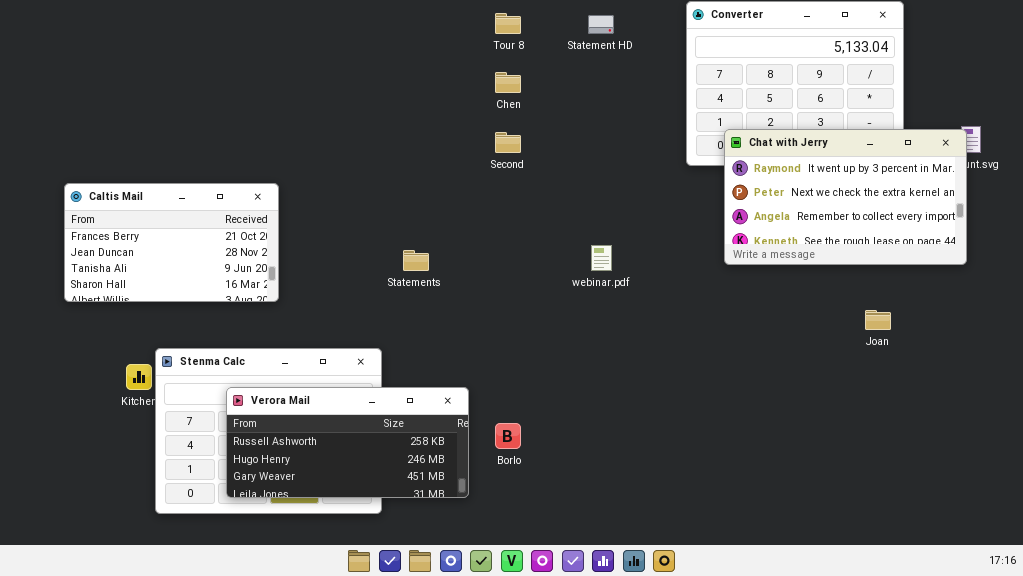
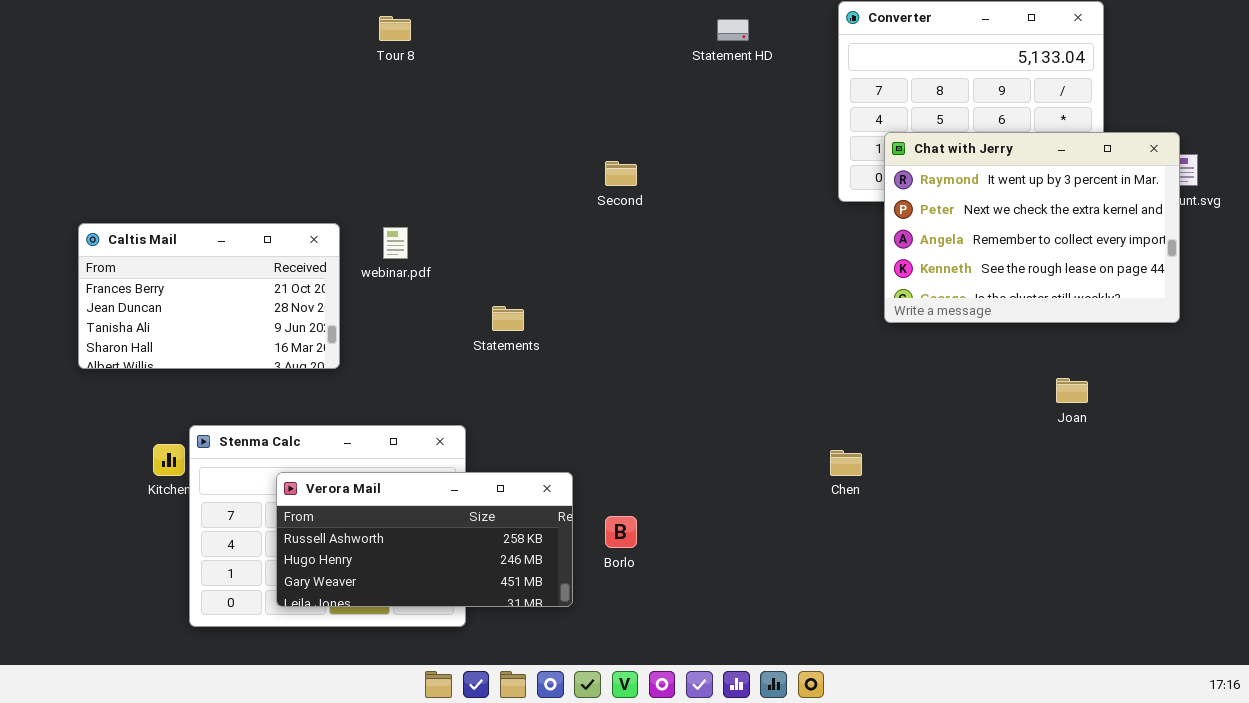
Tour 8: [495,13,521,34] -> [379,16,411,41], moved
Chen: [495,72,521,93] -> [830,450,862,476], moved
Chat with Jerry: [724,129,967,265] -> [884,132,1180,323], resized
webinar.pdf: [591,245,612,271] -> [383,227,408,259], moved

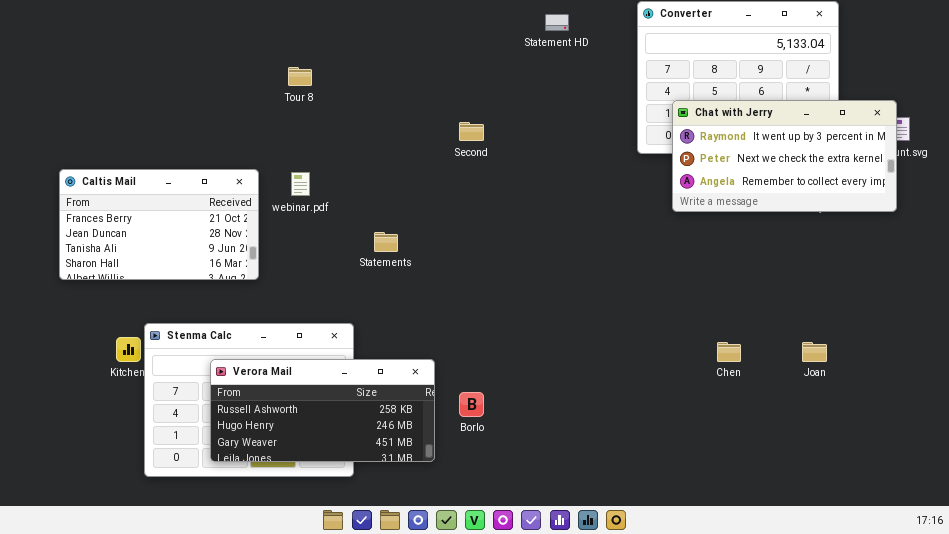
Tour 8: [379,16,411,41] -> [288,67,312,86], moved
Chat with Jerry: [884,132,1180,323] -> [672,100,897,212], resized
Joan: [1056,378,1088,403] -> [802,342,827,362], moved
Chen: [830,450,862,476] -> [717,342,741,362], moved

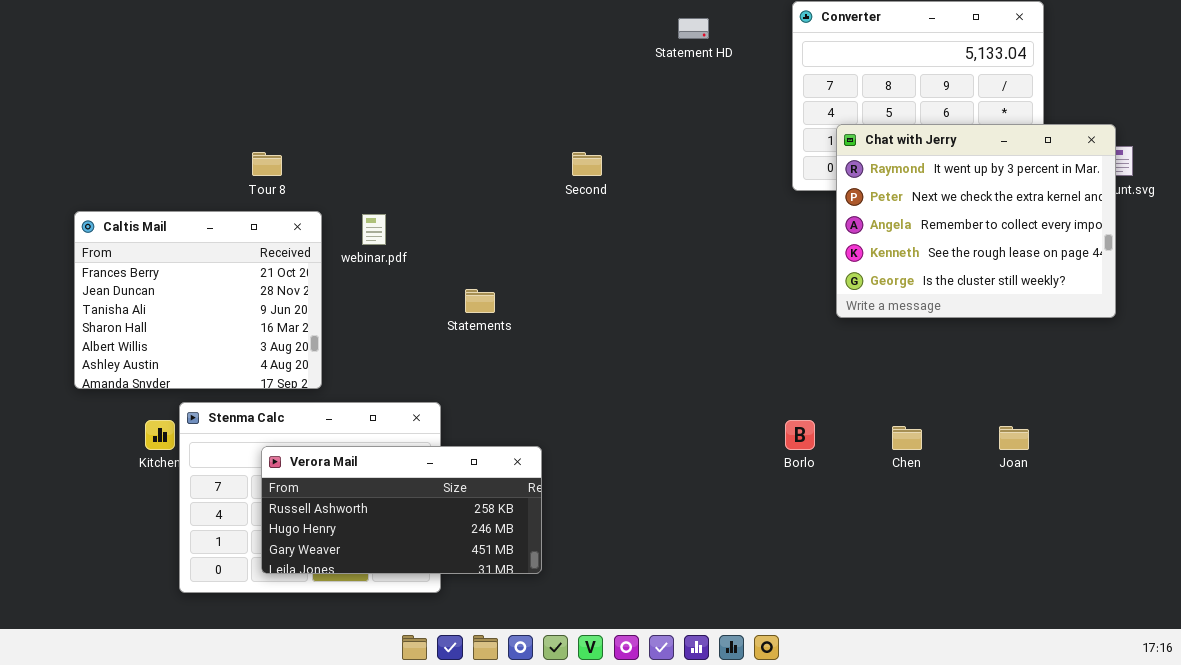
Tour 8: [288,67,312,86] -> [252,152,282,176], moved
Chat with Jerry: [672,100,897,212] -> [836,124,1116,318], resized
Caltis Mail: [59,169,259,280] -> [74,211,322,389], resized
Borlo: [459,392,484,417] -> [785,420,815,450], moved

